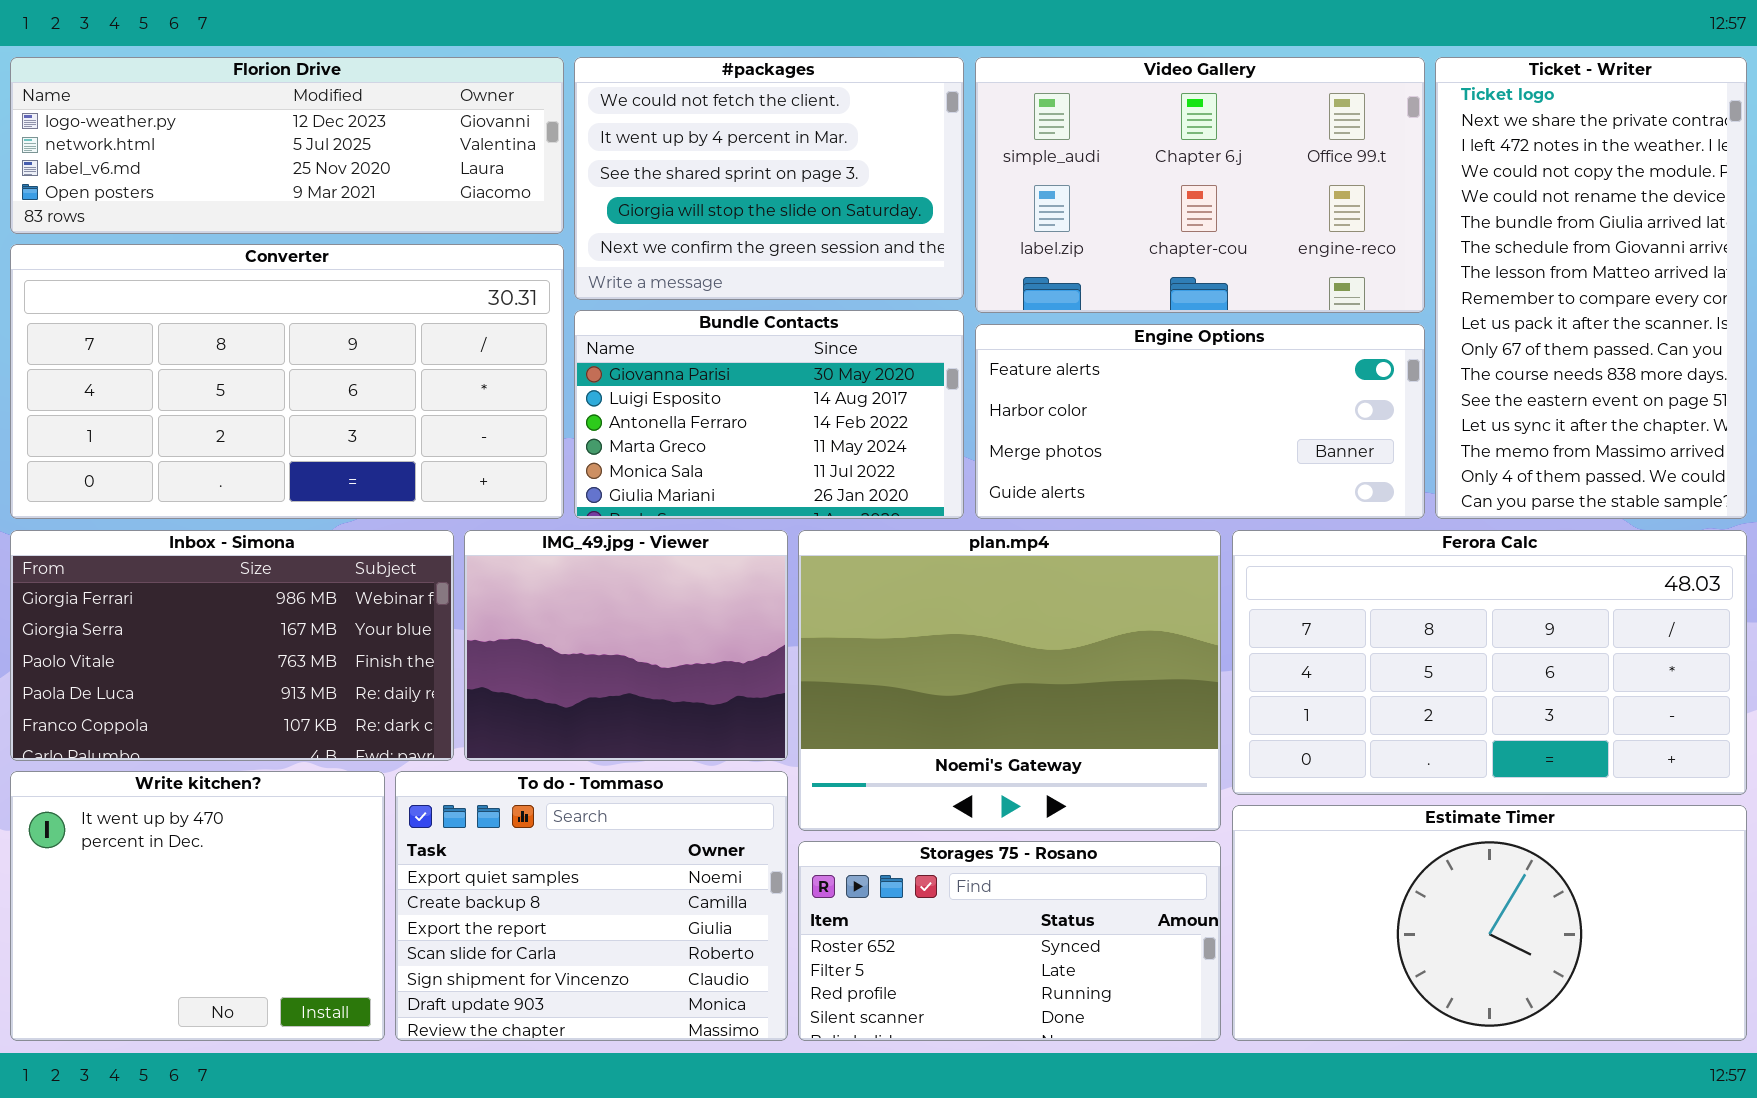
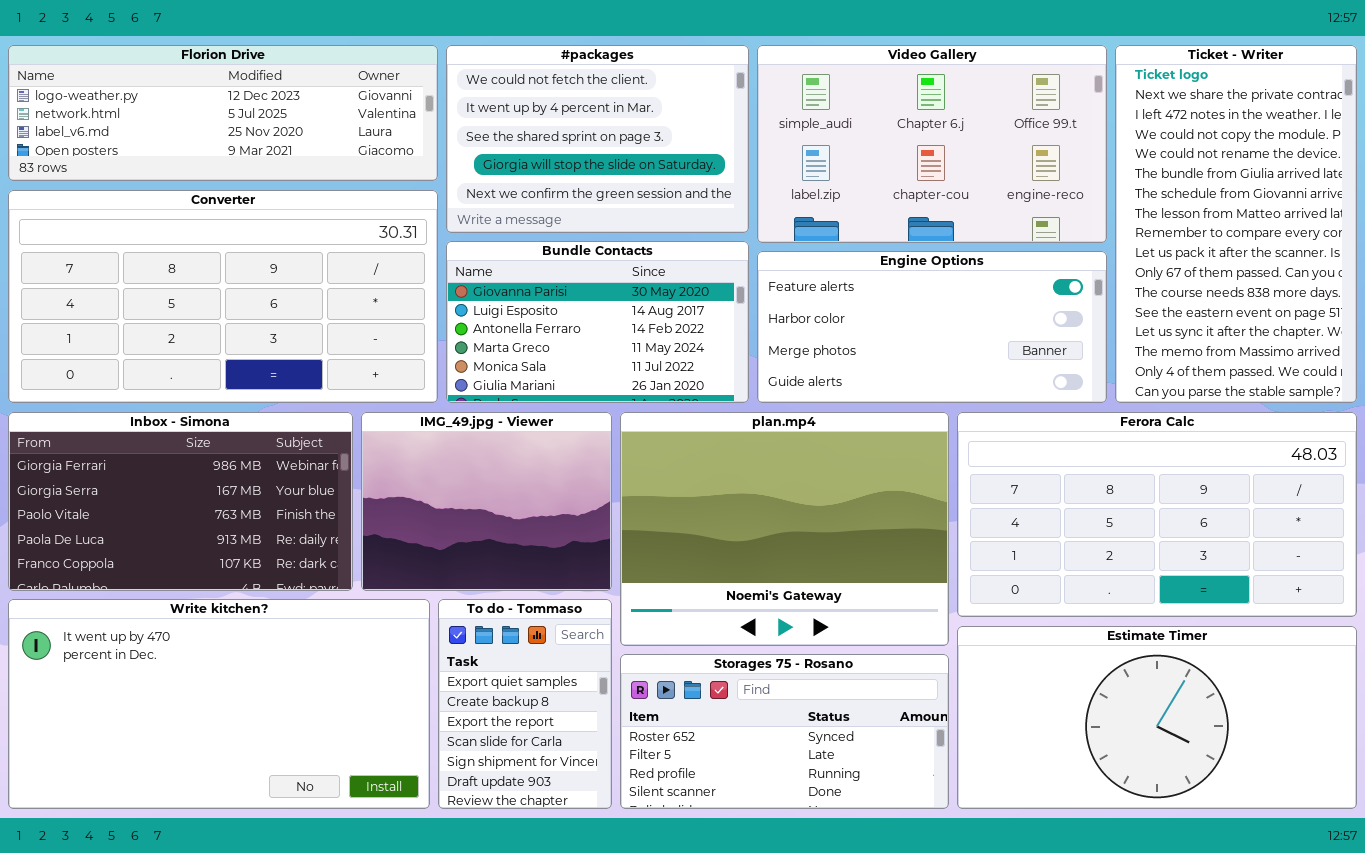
Write kitchen?: [10,771,385,1041] -> [8,599,430,809], resized
To do - Tommaso: [395,771,788,1041] -> [438,599,612,809], resized

